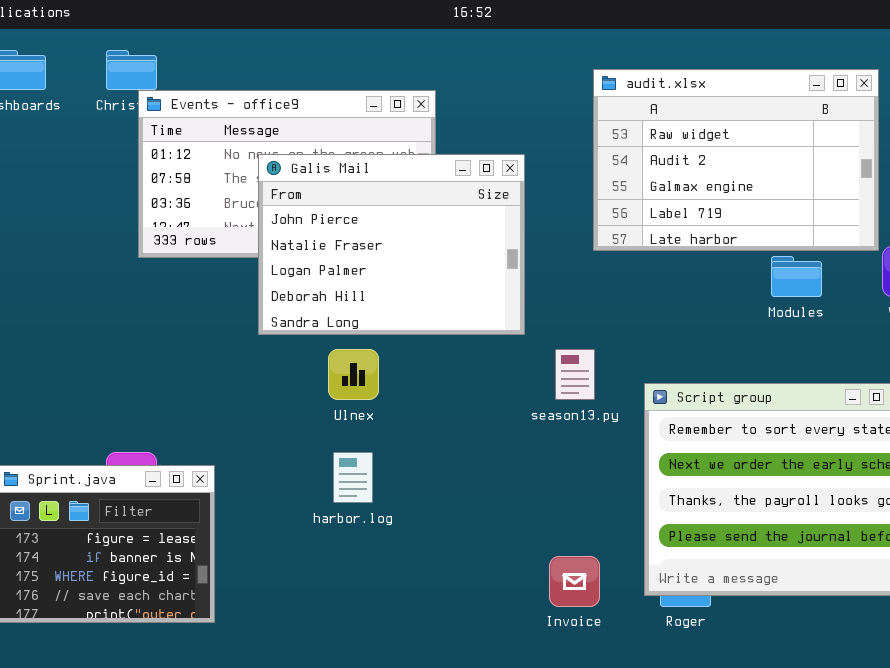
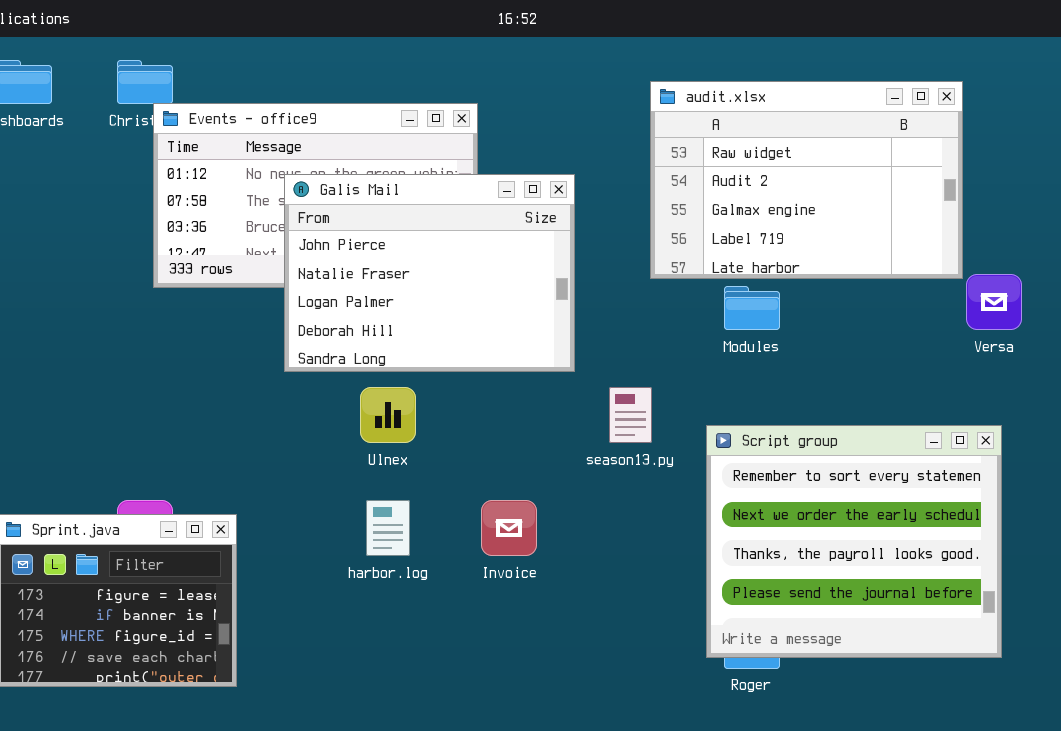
Modules: [771,256,822,297] -> [724,286,780,330], moved
Invoice: [549,556,600,607] -> [481,500,537,556], moved

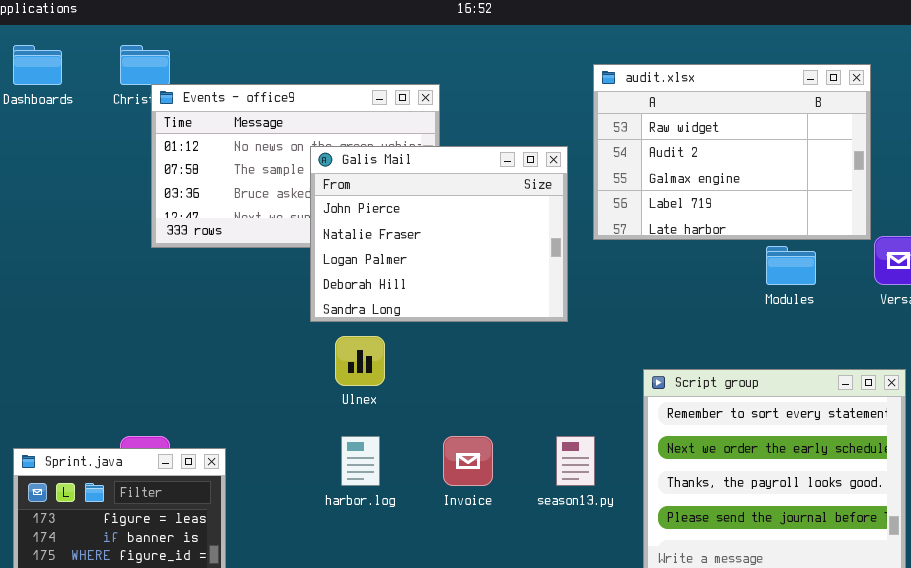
Galis Mail: [284,174,575,372] -> [310,146,568,322], moved
Modules: [724,286,780,330] -> [766,246,816,285], moved
season13.py: [609,387,652,443] -> [556,436,595,486], moved

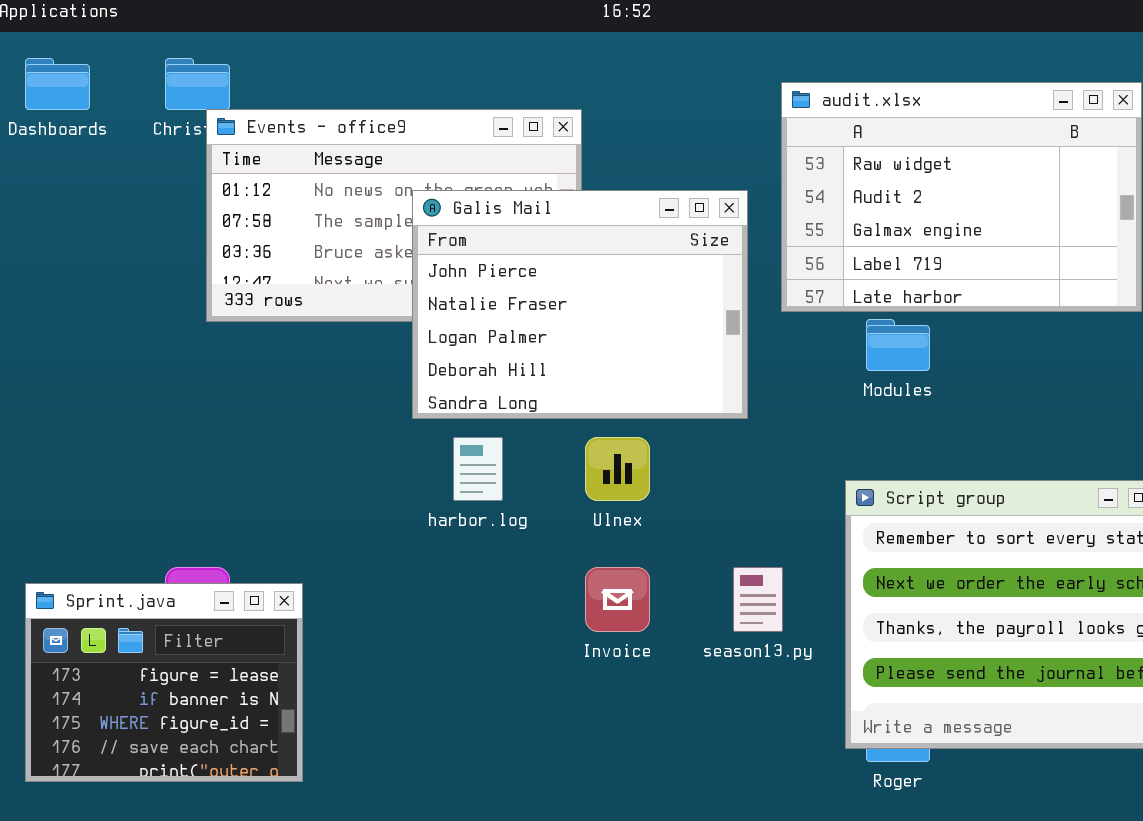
Modules: [766,246,816,285] -> [866,319,930,371], moved
Ulnex: [335,336,385,386] -> [585,437,650,501], moved
harbor.log: [341,436,380,486] -> [453,437,503,501], moved

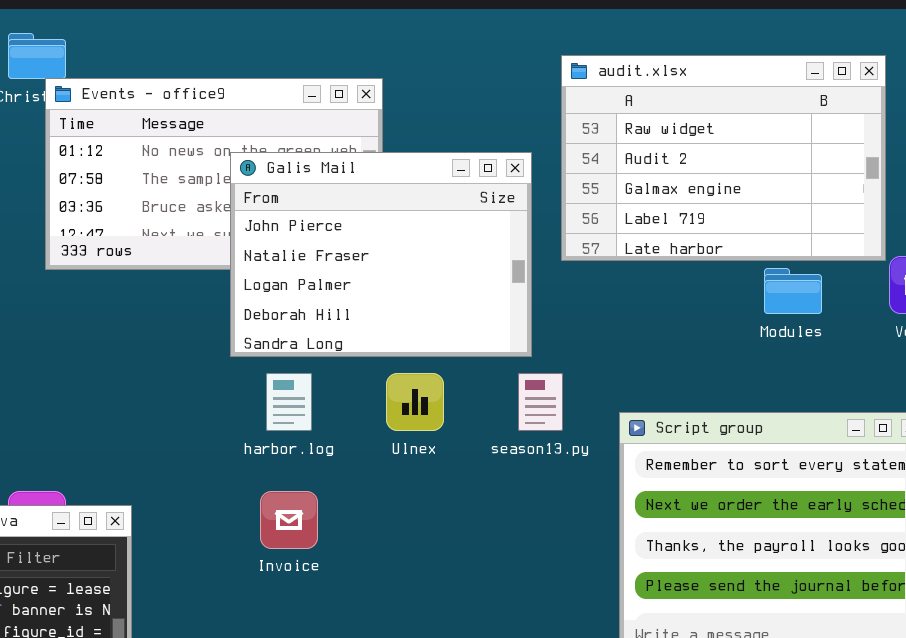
Modules: [866,319,930,371] -> [764,268,822,314], moved
Invoice: [585,567,650,632] -> [260,491,318,549], moved
season13.py: [733,567,783,632] -> [518,373,563,431], moved

